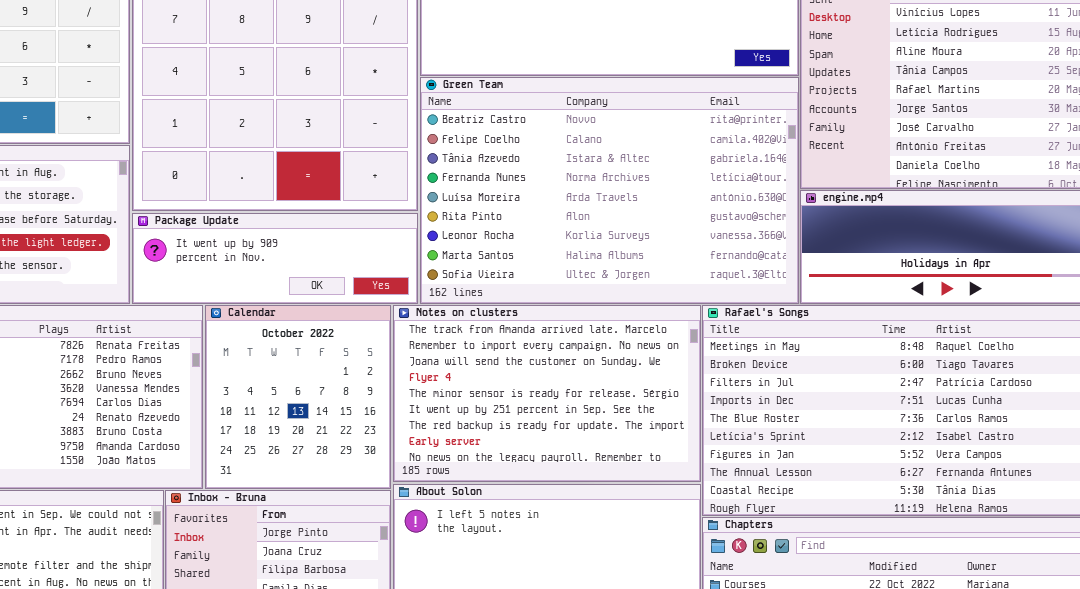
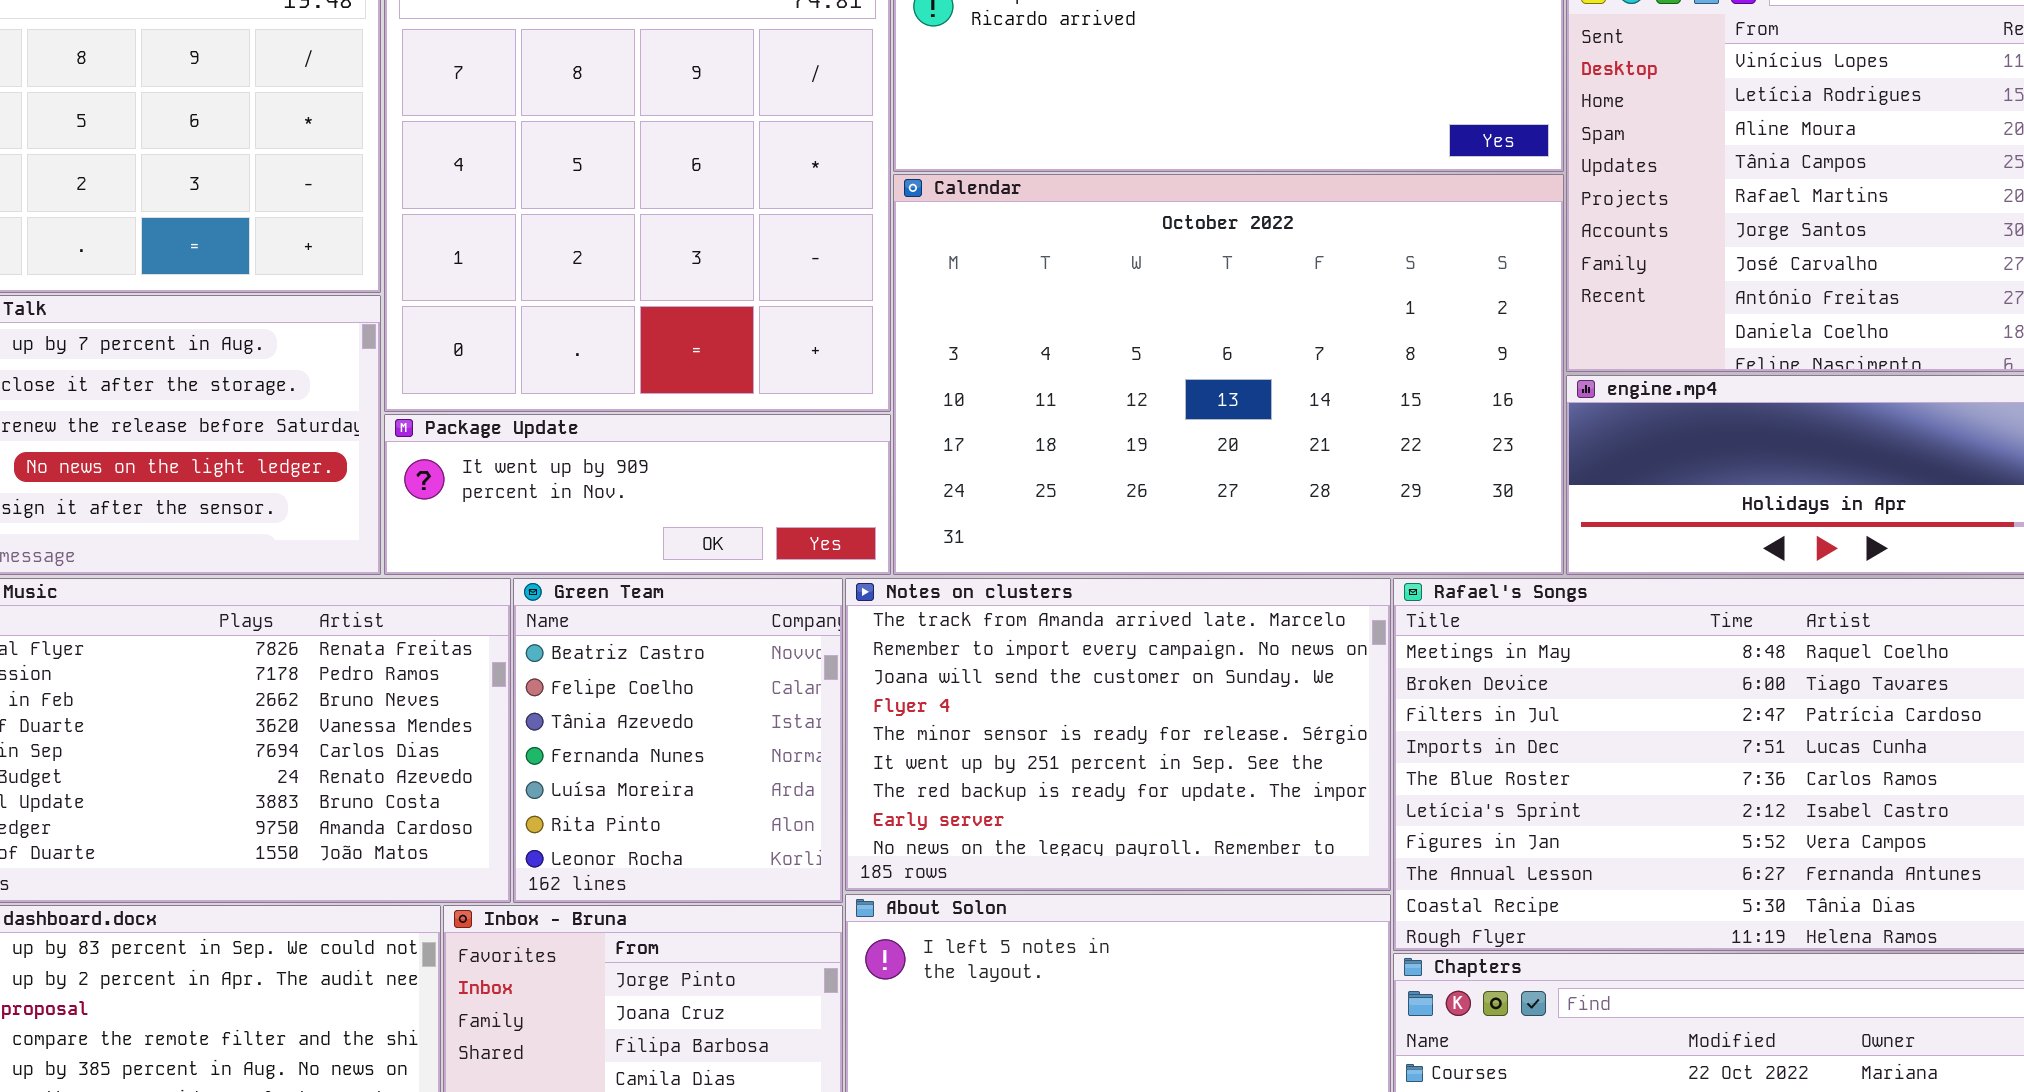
Green Team: [420,77,799,304] -> [513,578,843,903], moved, resized
Calendar: [205,305,391,489] -> [893,174,1564,575], moved, resized

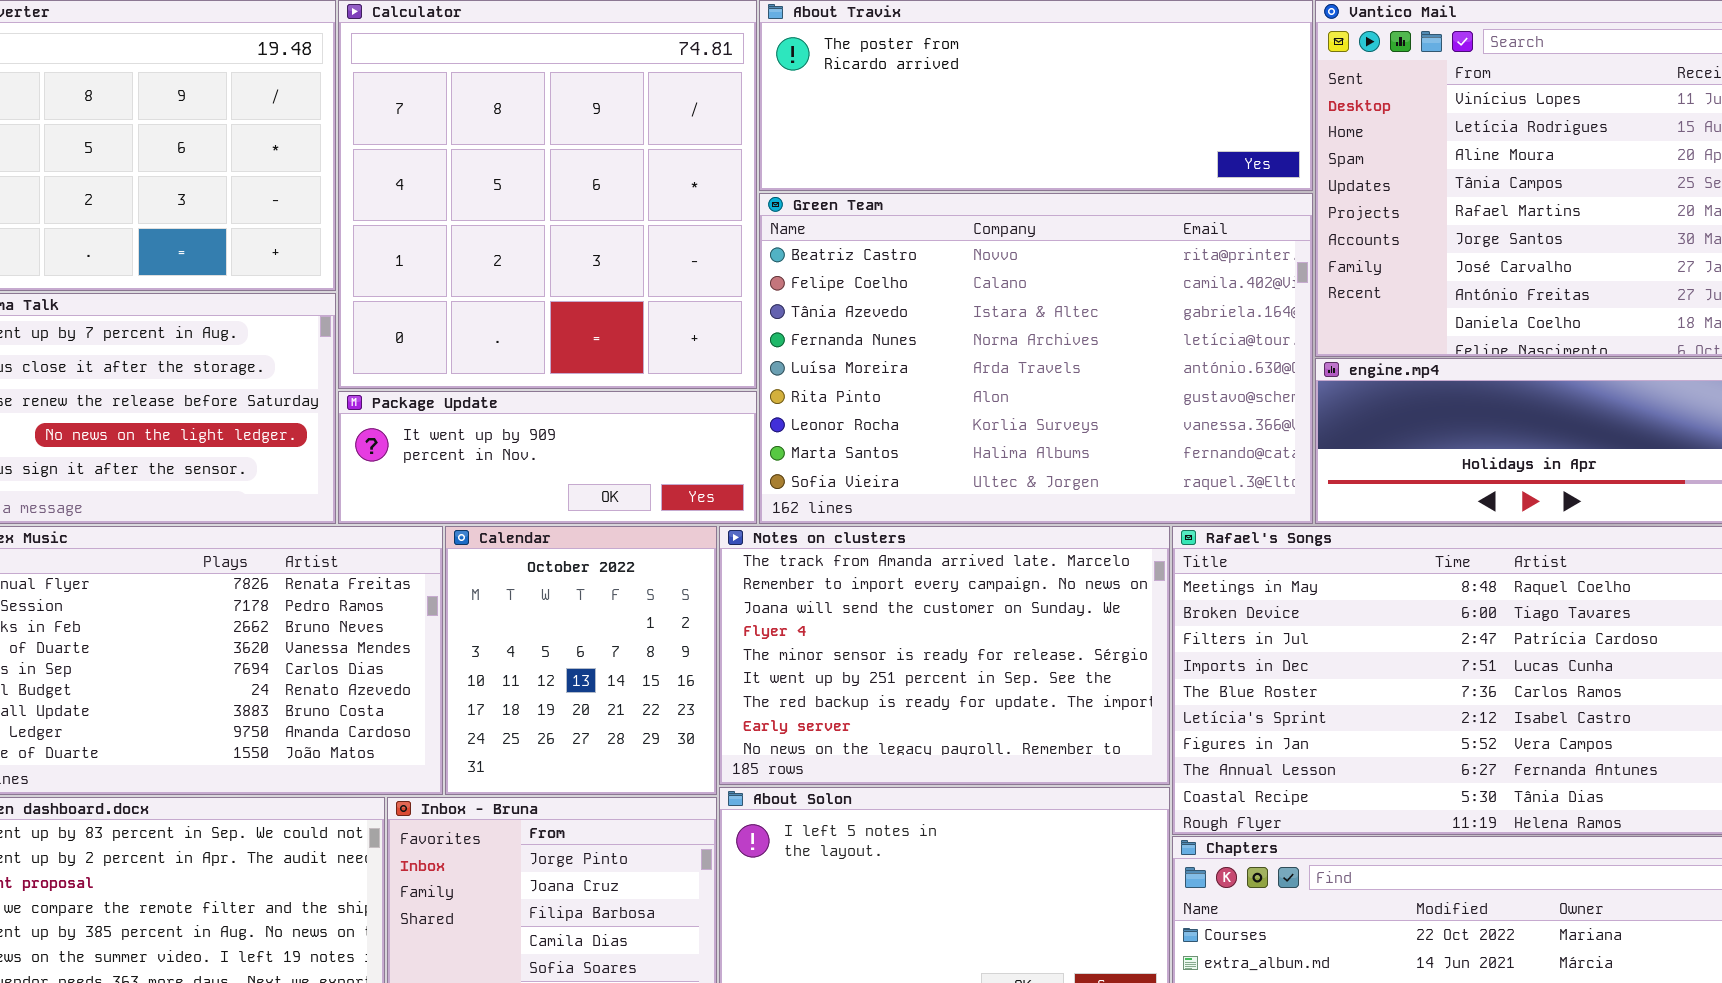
Calendar: [893,174,1564,575] -> [445,526,717,795], moved, resized
Green Team: [513,578,843,903] -> [759,193,1313,524], moved, resized

